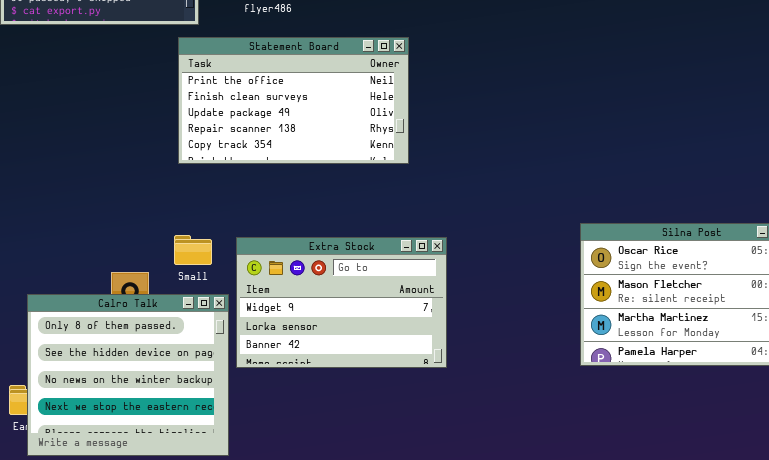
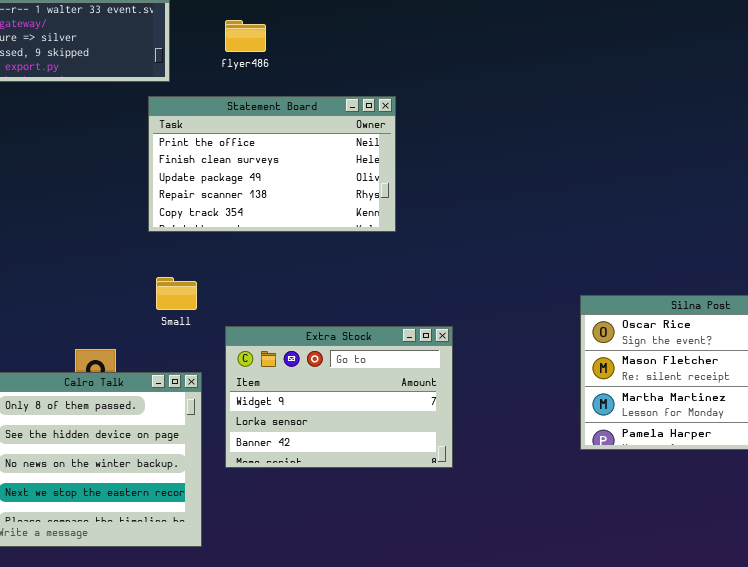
Small: [174,235,212,265] -> [156,277,197,310], moved
Extra Stock: [236,237,447,368] -> [225,326,453,468], moved

